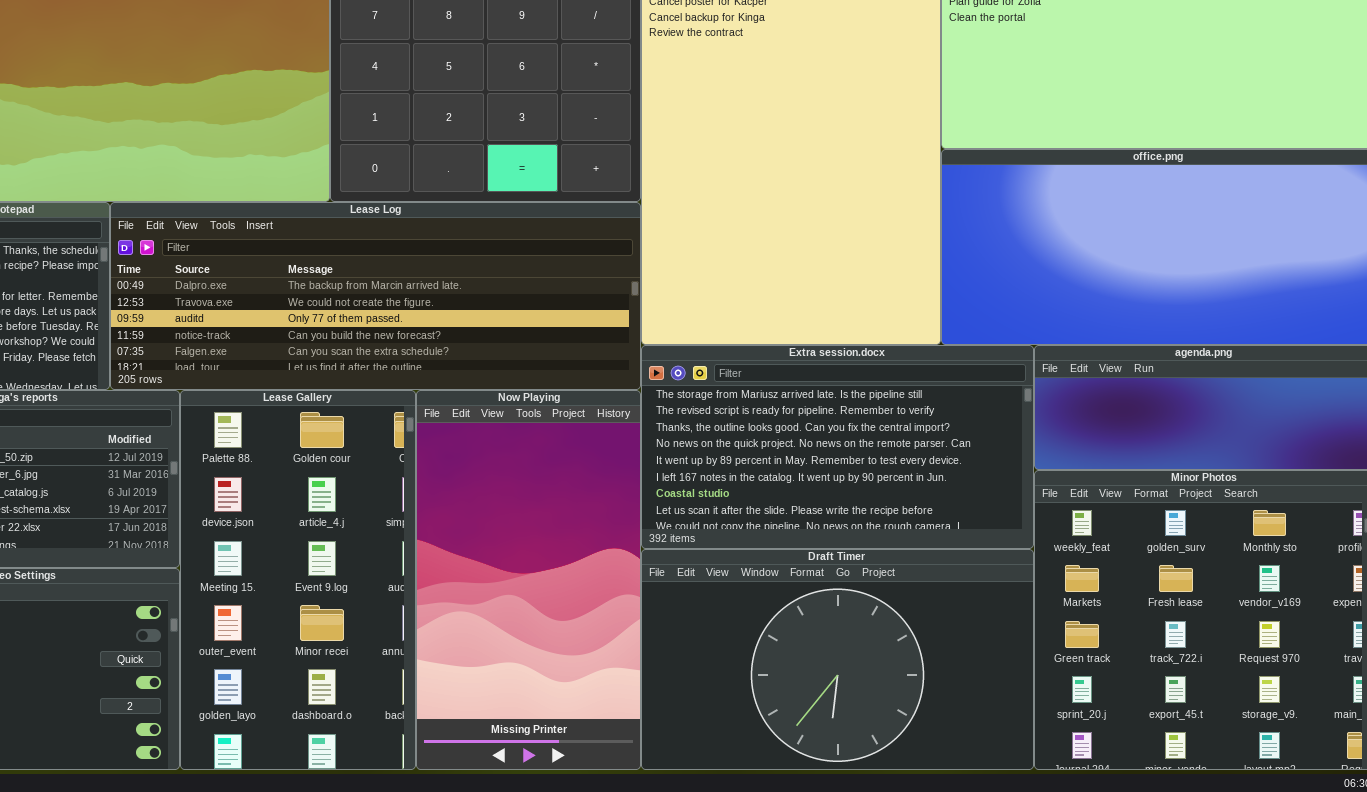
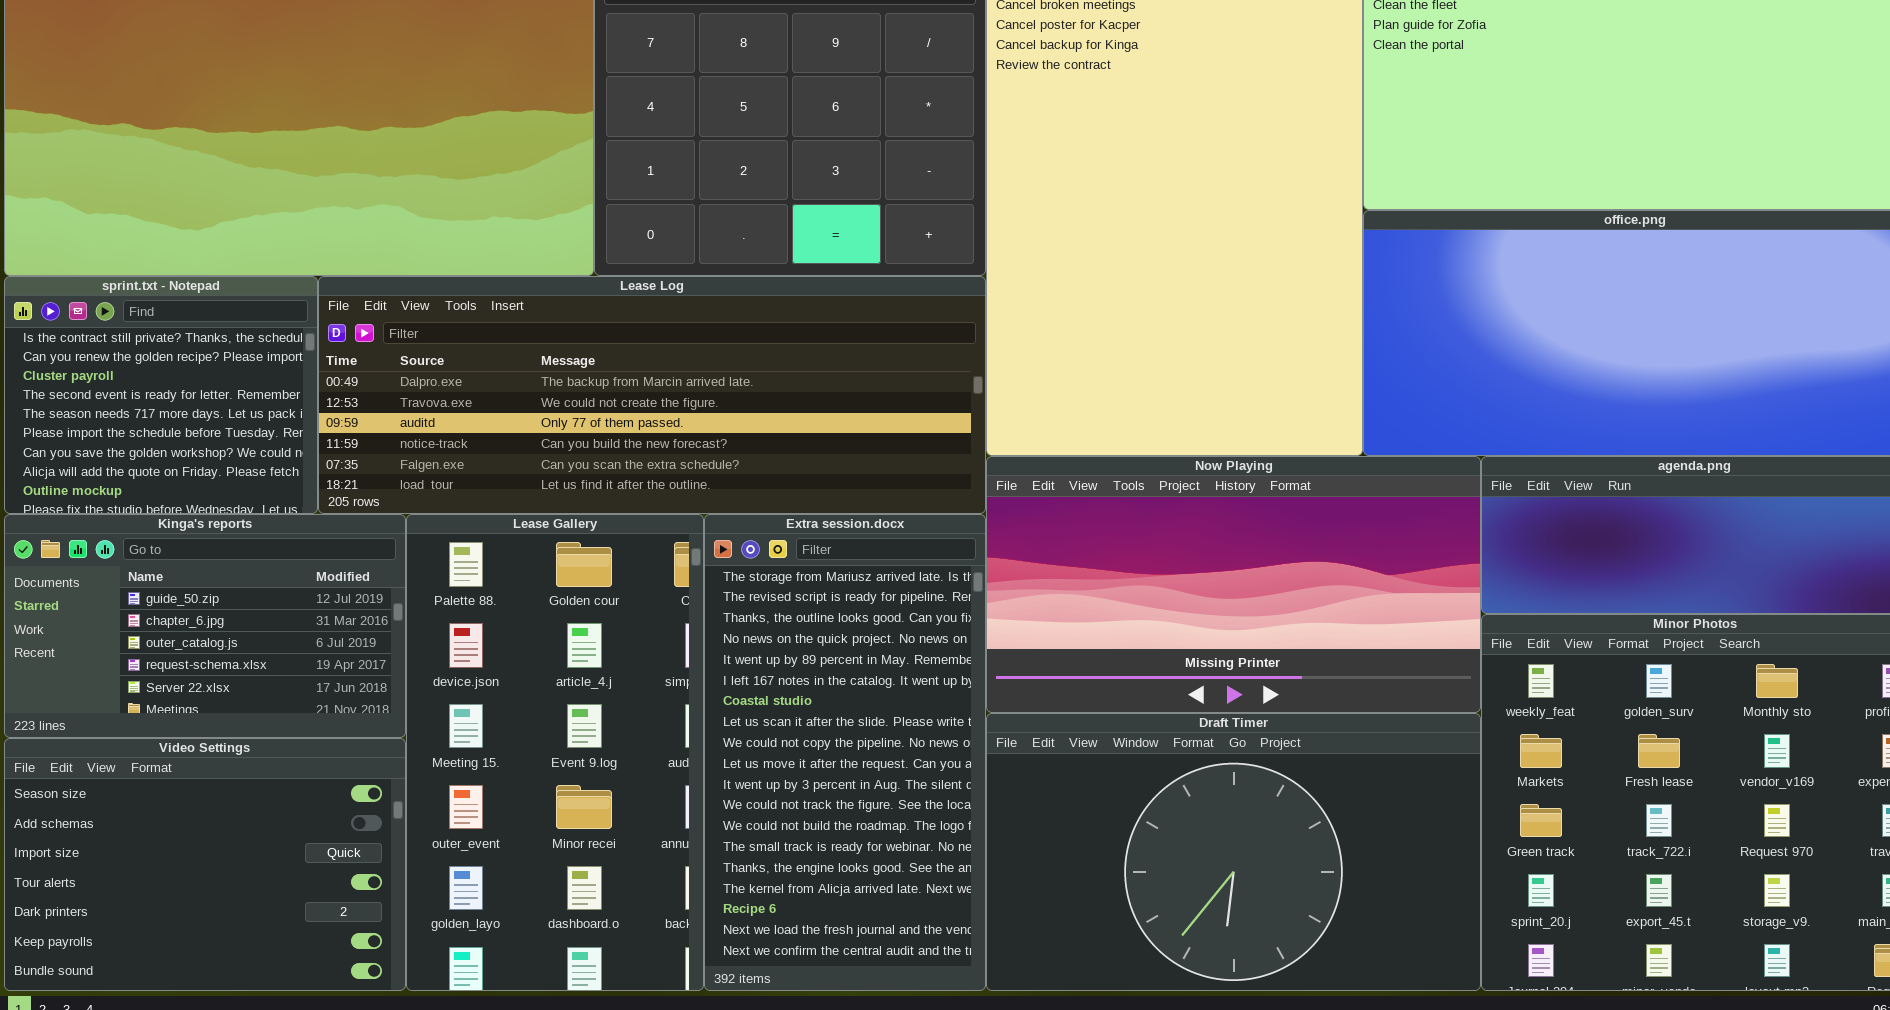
Extra session.docx: [641,345,1034,549] -> [704,514,986,991], moved, resized
Now Playing: [416,390,641,770] -> [986,456,1481,713], moved, resized

